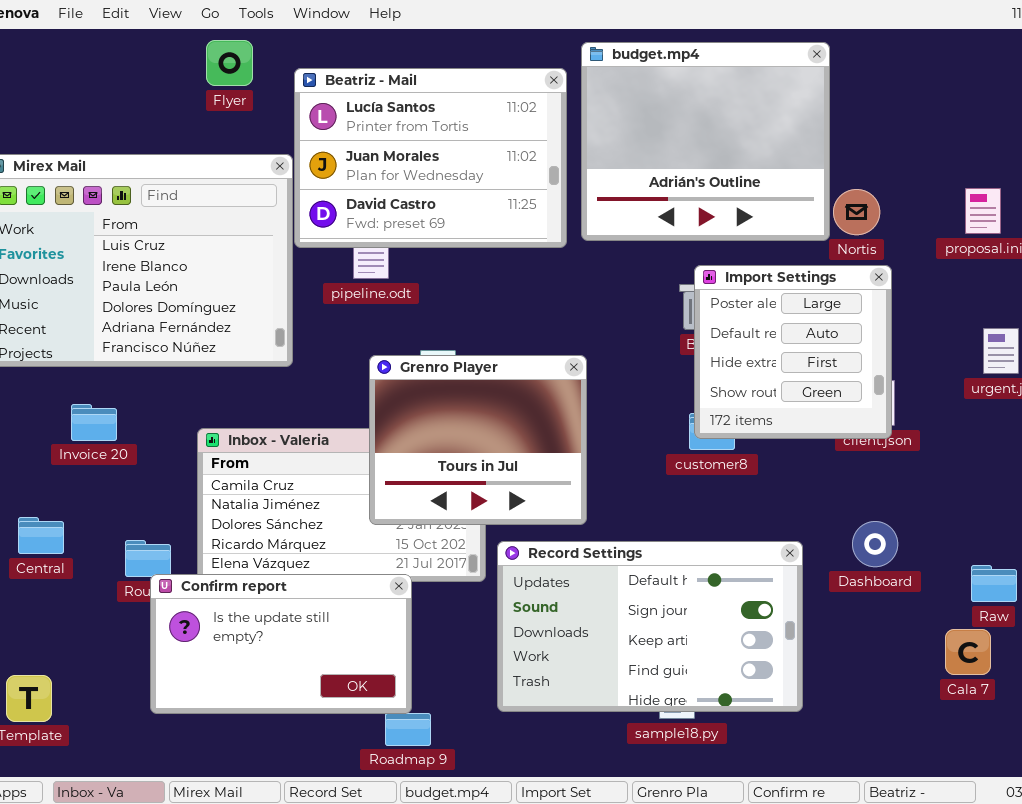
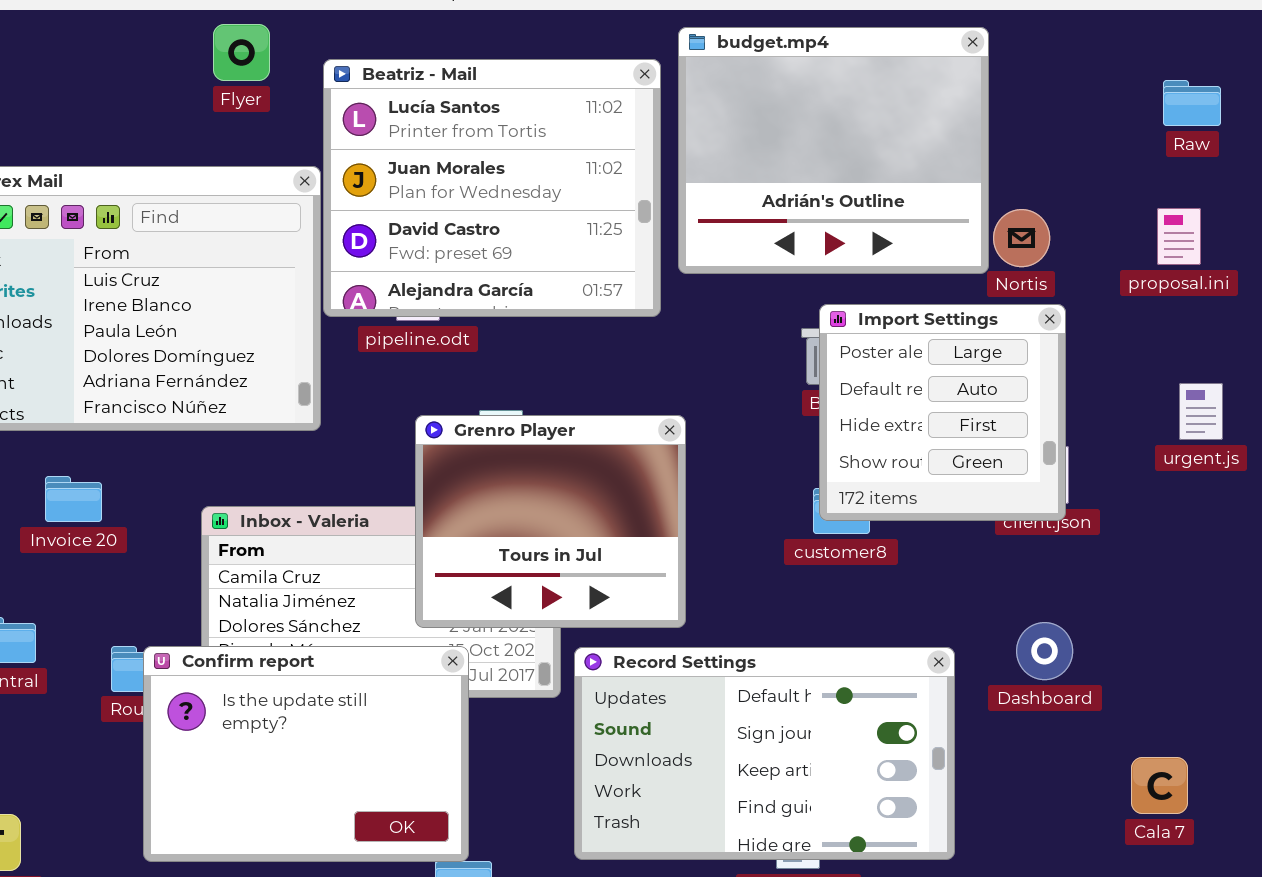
Beatriz - Mail: [294,68,567,248] -> [323,59,661,317], resized
Raw: [971,565,1017,602] -> [1163,80,1221,126], moved
Confirm report: [150,574,412,714] -> [143,646,469,862], resized

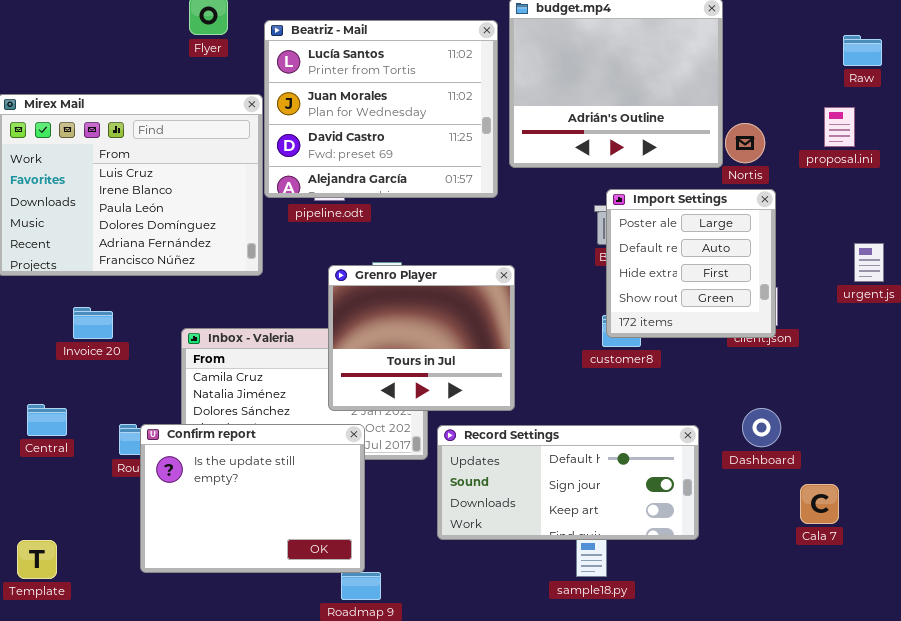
proposal.ini: [1157,208,1201,265] -> [824,107,855,147], moved
Record Settings: [574,647,955,860] -> [437,425,699,540], resized
Cala 7: [1131,757,1188,814] -> [800,484,839,524], moved

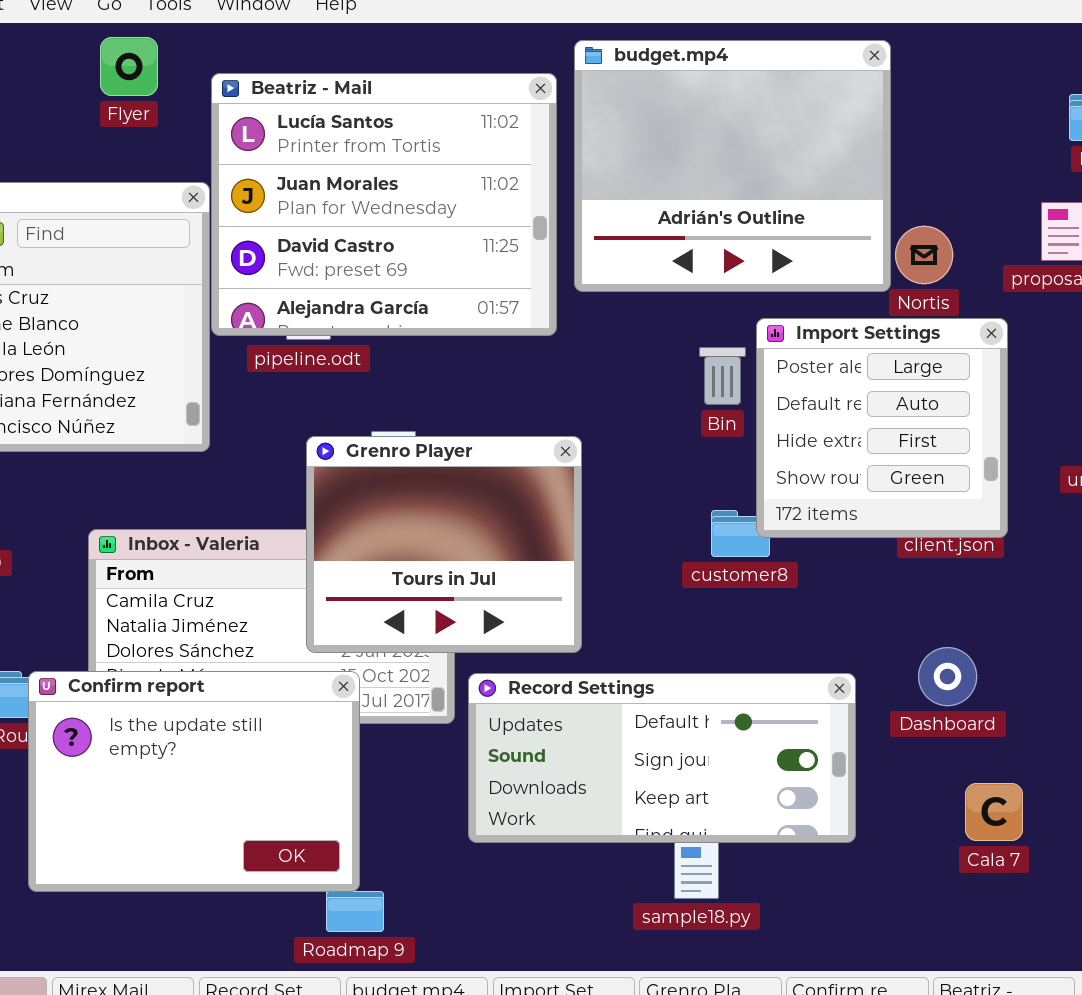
Import Settings: [606,189,776,338] -> [756,318,1008,538], moved
Cala 7: [800,484,839,524] -> [965,783,1023,841], moved

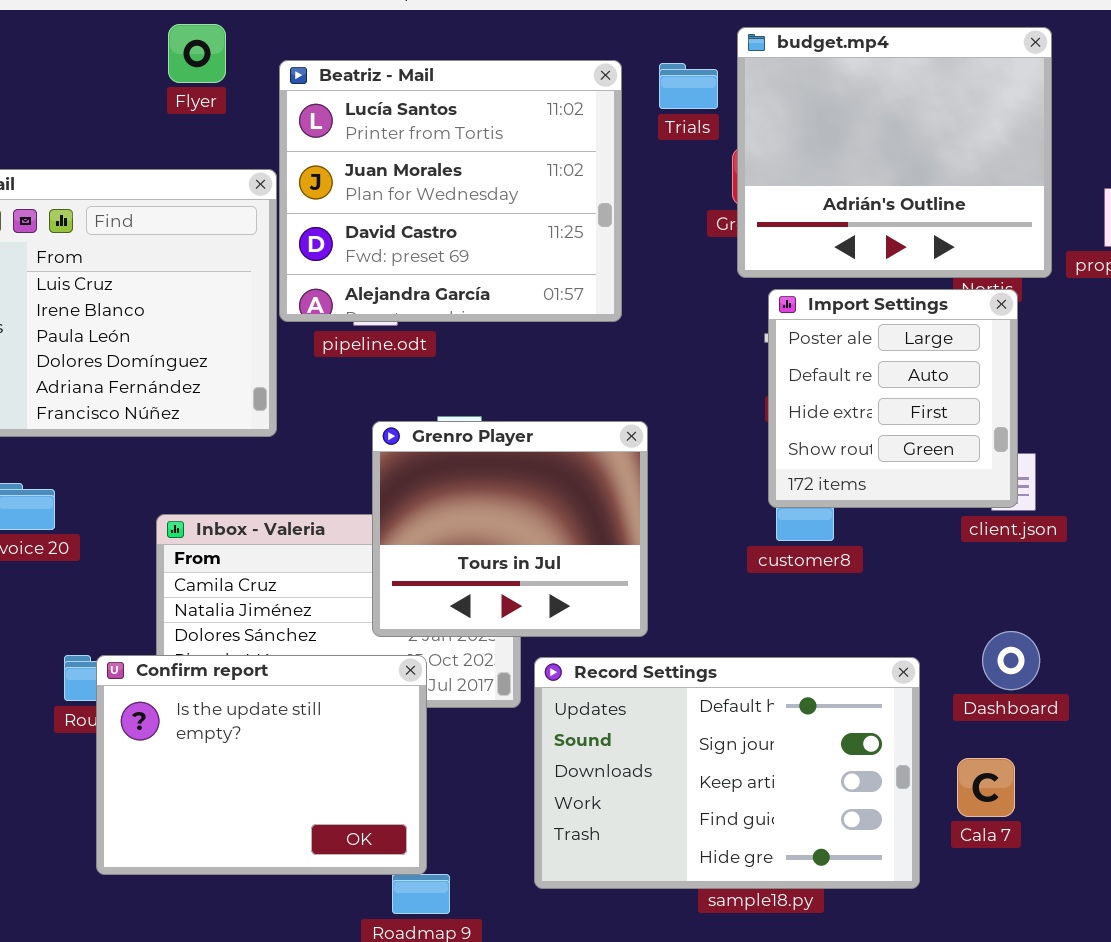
budget.mp4: [574,40,891,292] -> [737,27,1052,278], moved
Import Settings: [756,318,1008,538] -> [768,289,1018,508], moved
Record Settings: [468,673,856,843] -> [534,657,920,889], resized
Cala 7: [965,783,1023,841] -> [957,758,1015,817], moved

